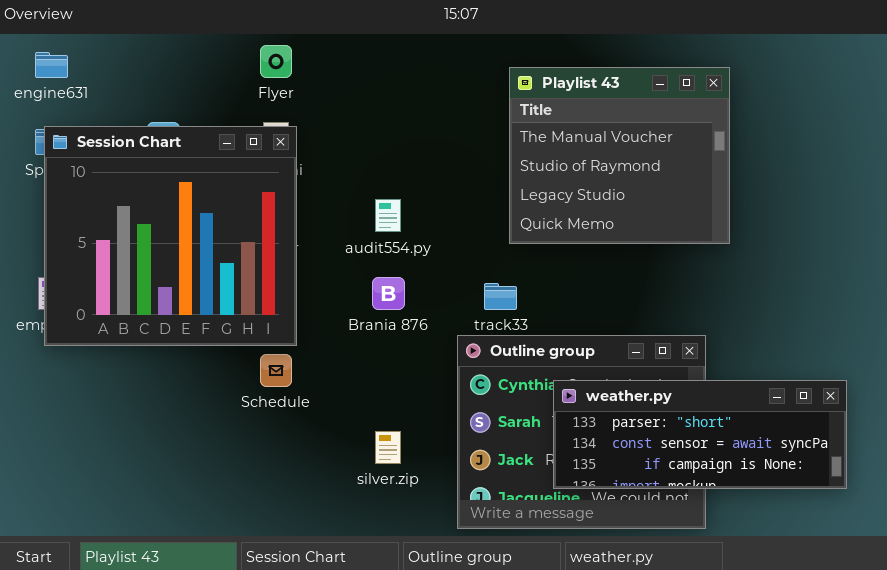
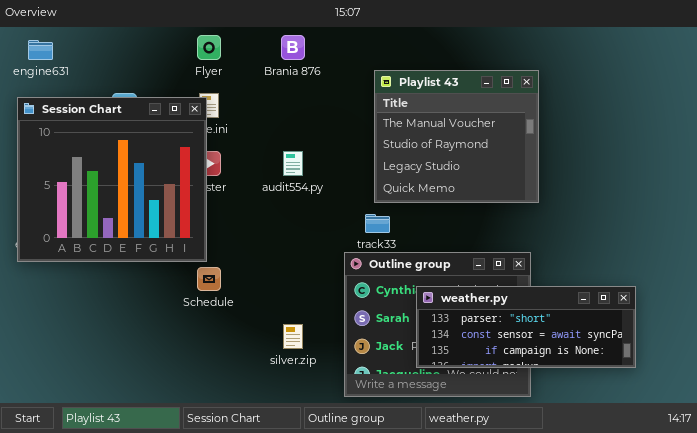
Playlist 43: [509,67,730,244] -> [374,70,539,203], moved
Session Chart: [44,126,297,346] -> [17,97,207,262], moved
Brania 876: [372,277,405,310] -> [281,35,305,60], moved

